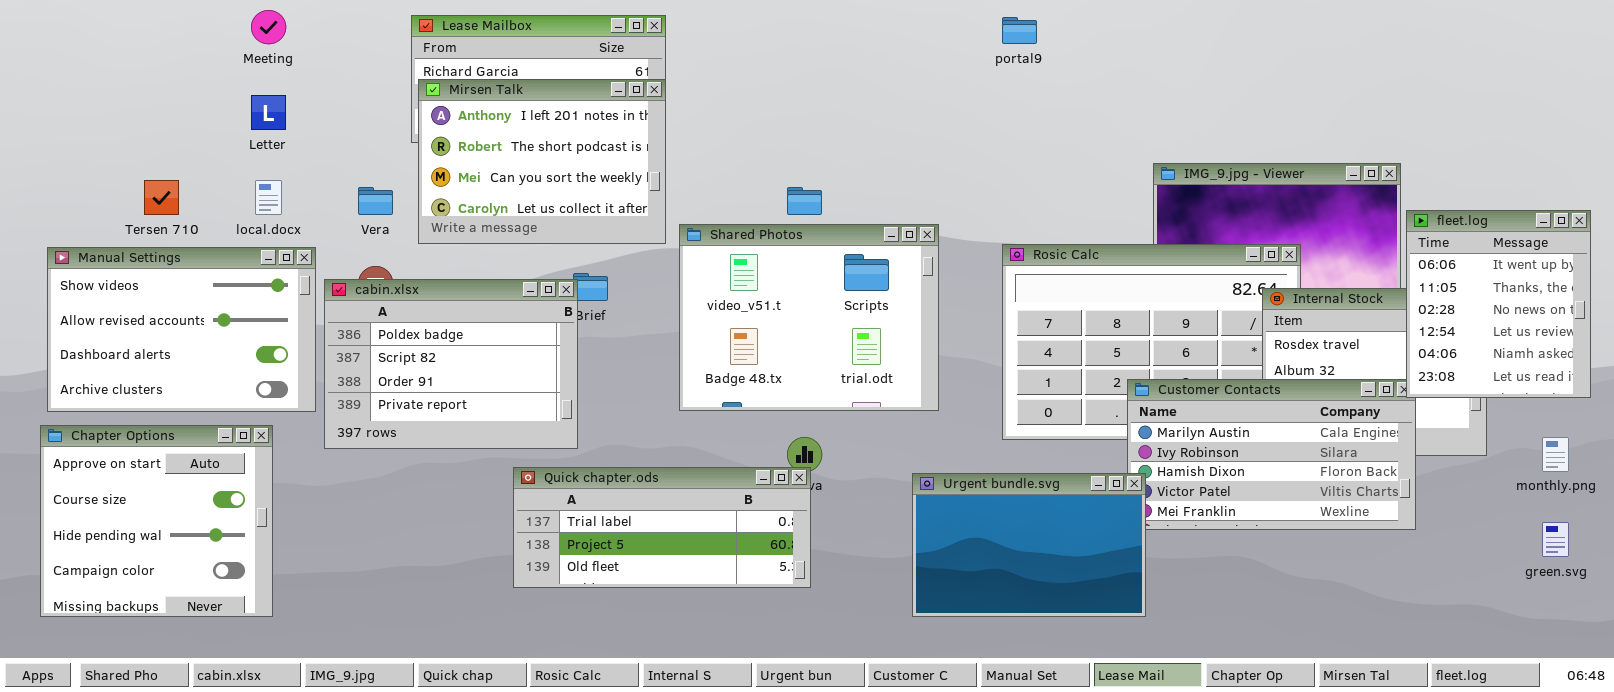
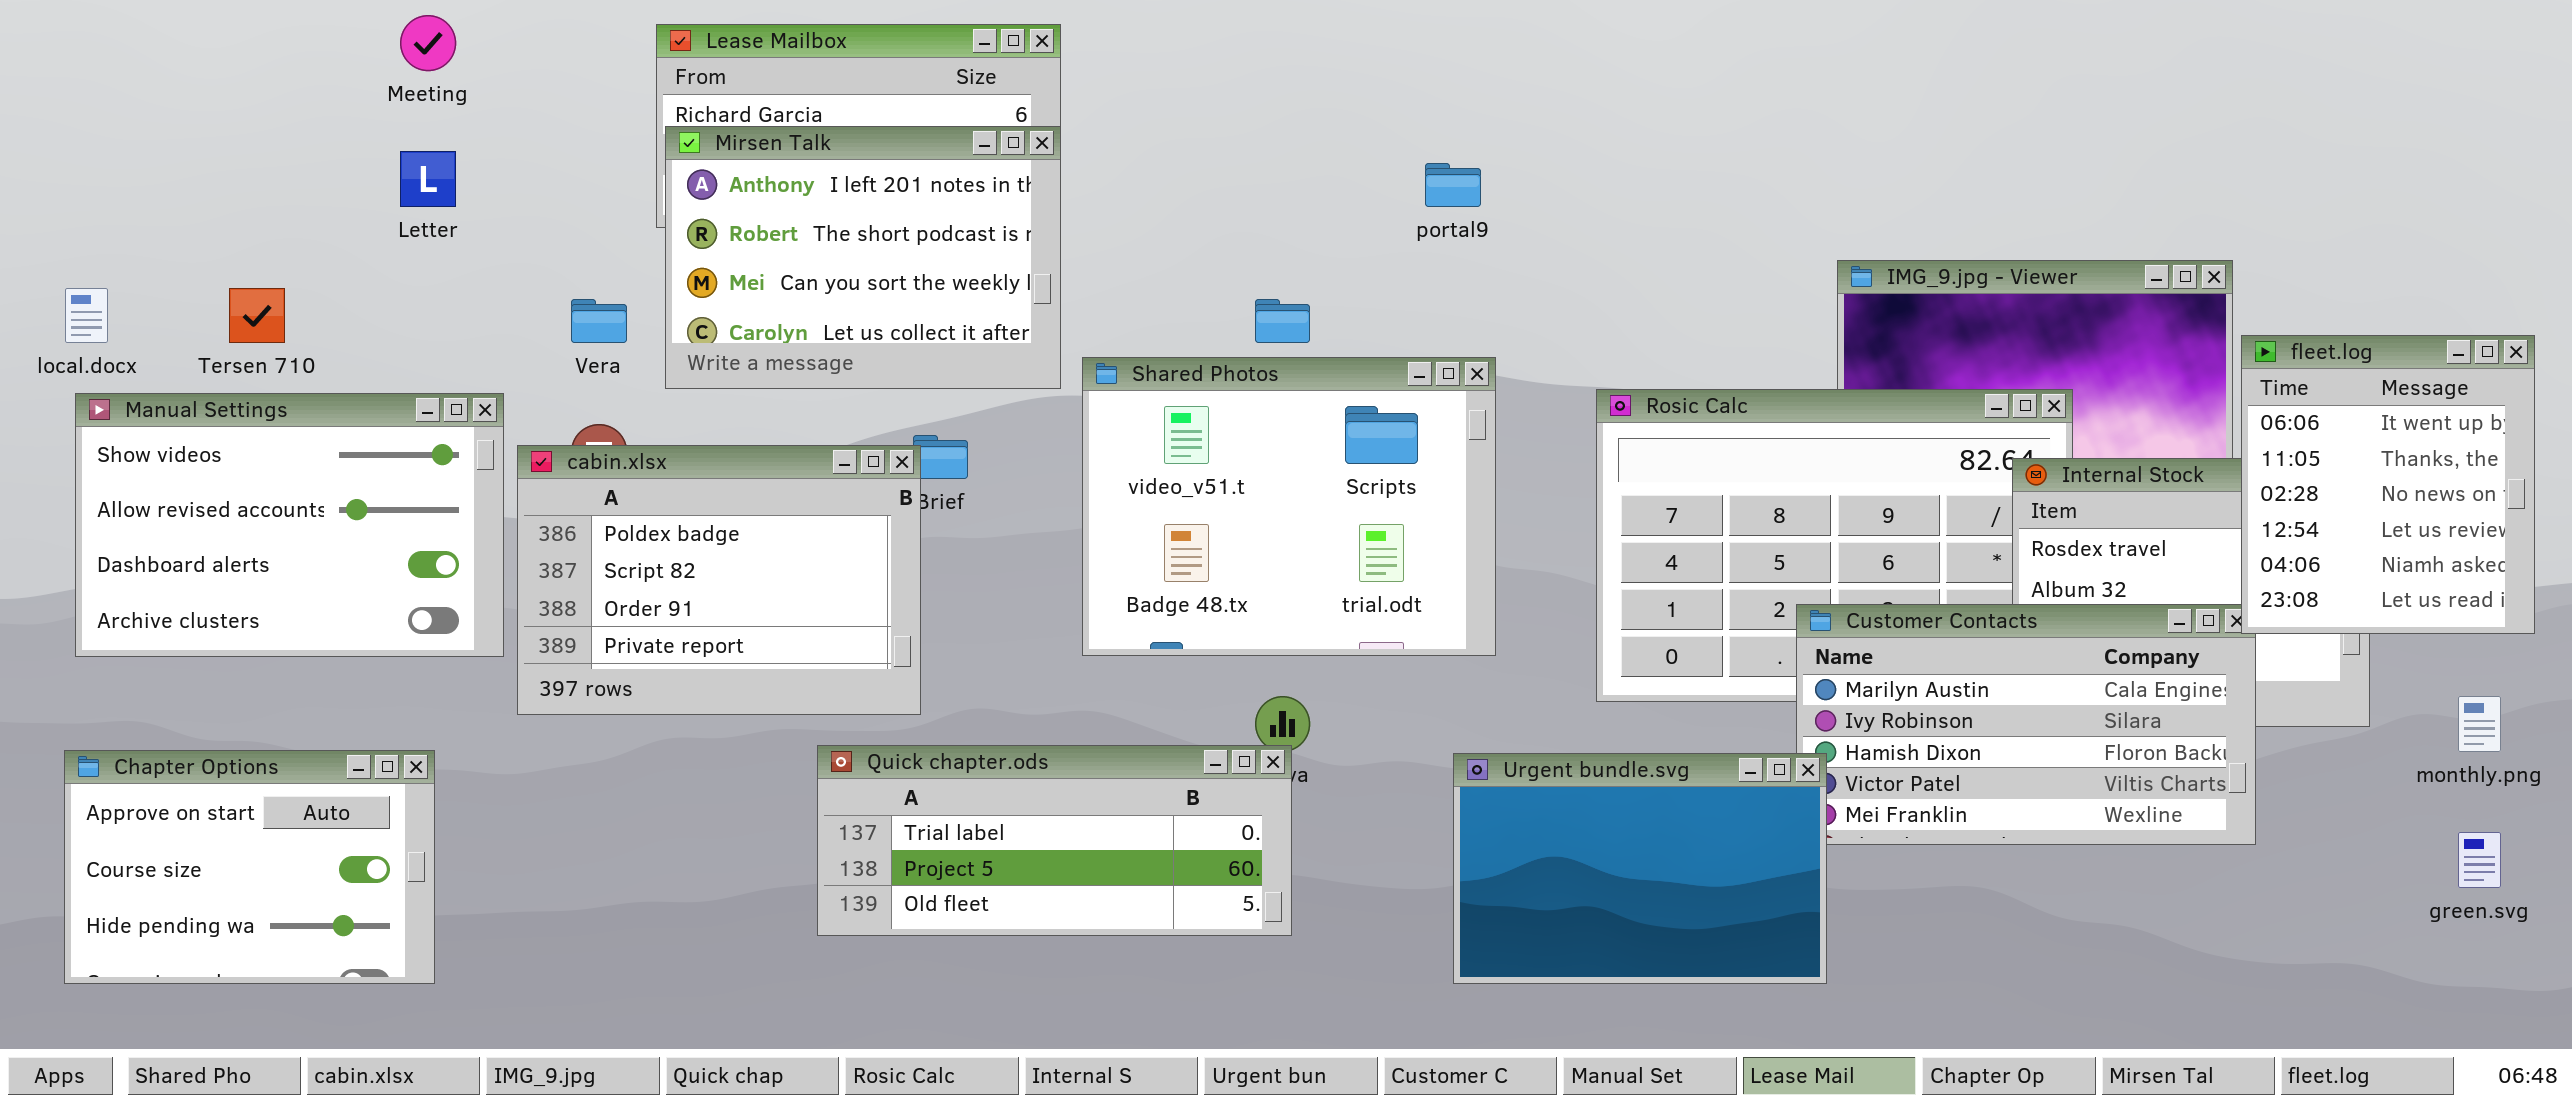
portal9: [1002,17,1037,44] -> [1425,163,1481,207], moved
local.docx: [255,180,282,215] -> [65,288,108,343], moved
Chapter Options: [40,425,273,617] -> [64,750,435,984], resized

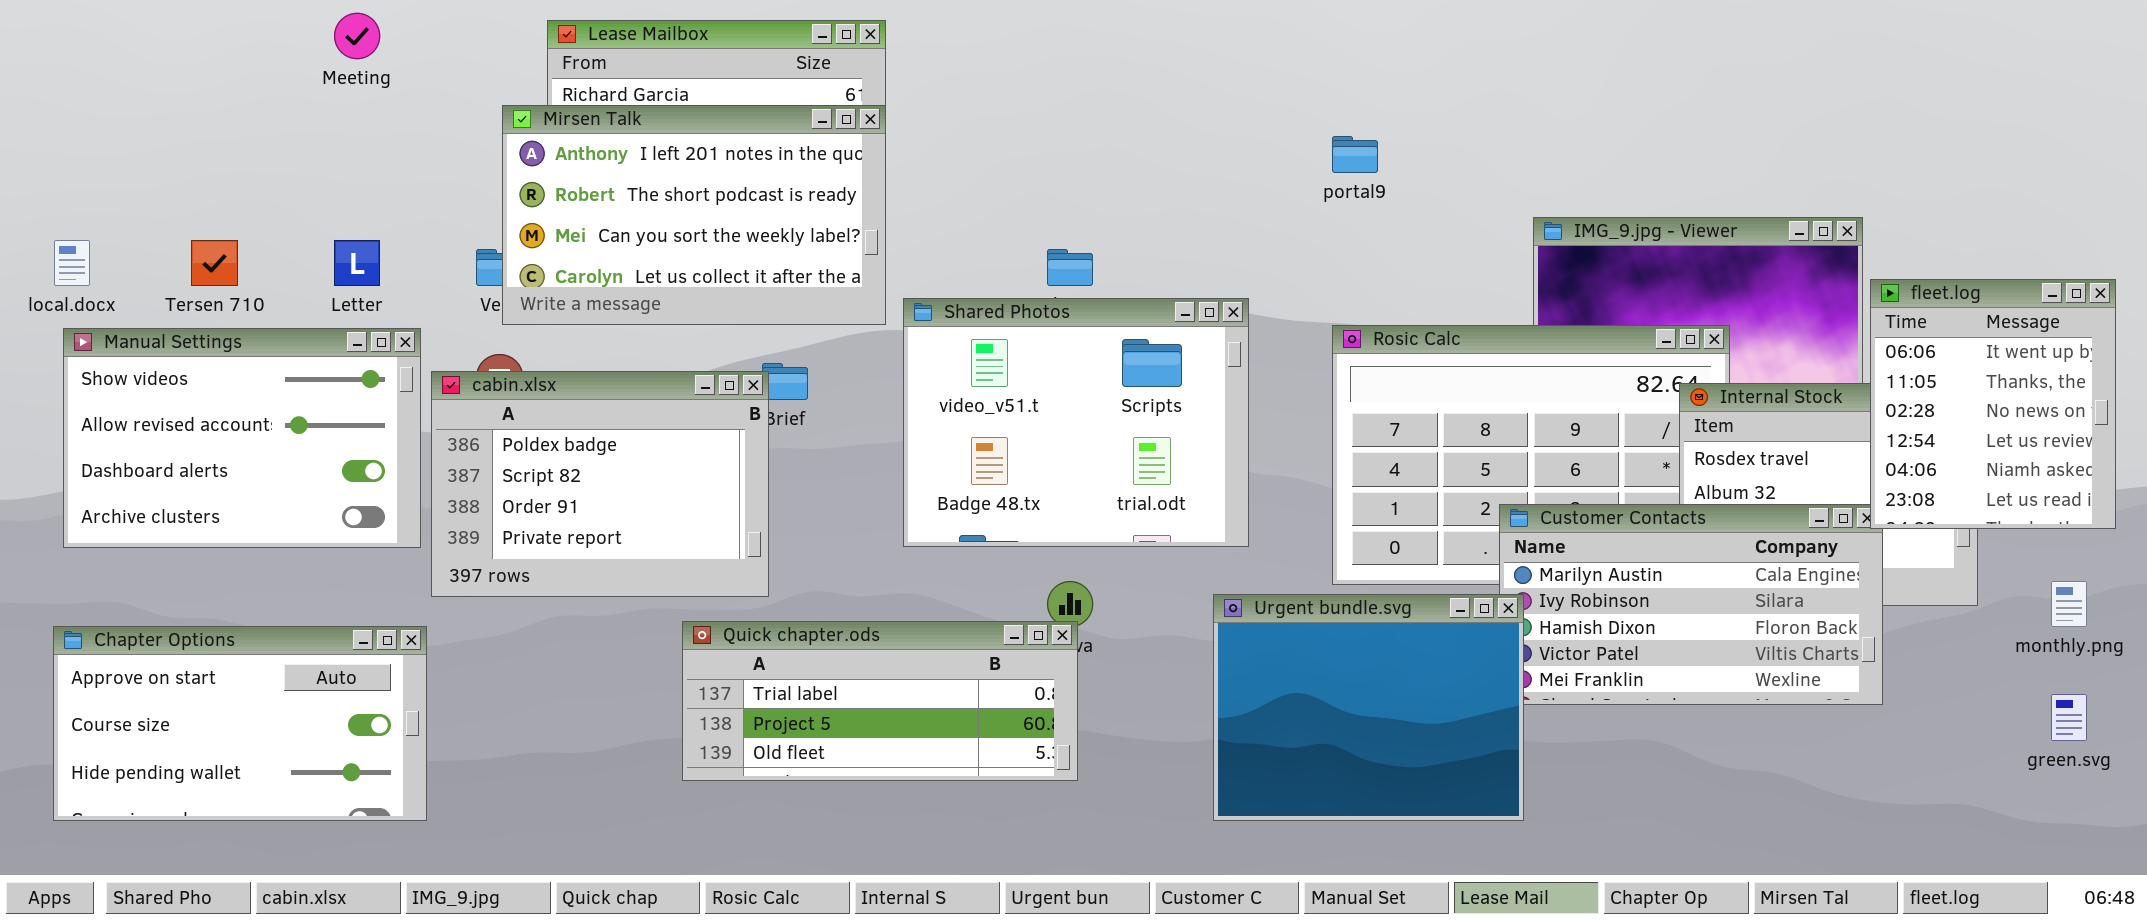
Mirsen Talk: [665,126,1061,389] -> [502,105,886,325], resized
Letter: [400,151,456,207] -> [334,240,380,286], moved
portal9: [1425,163,1481,207] -> [1332,136,1378,173], moved
Chapter Options: [64,750,435,984] -> [53,626,427,821], resized
Urgent bundle.svg: [1453,753,1827,984] -> [1213,594,1524,821], resized

